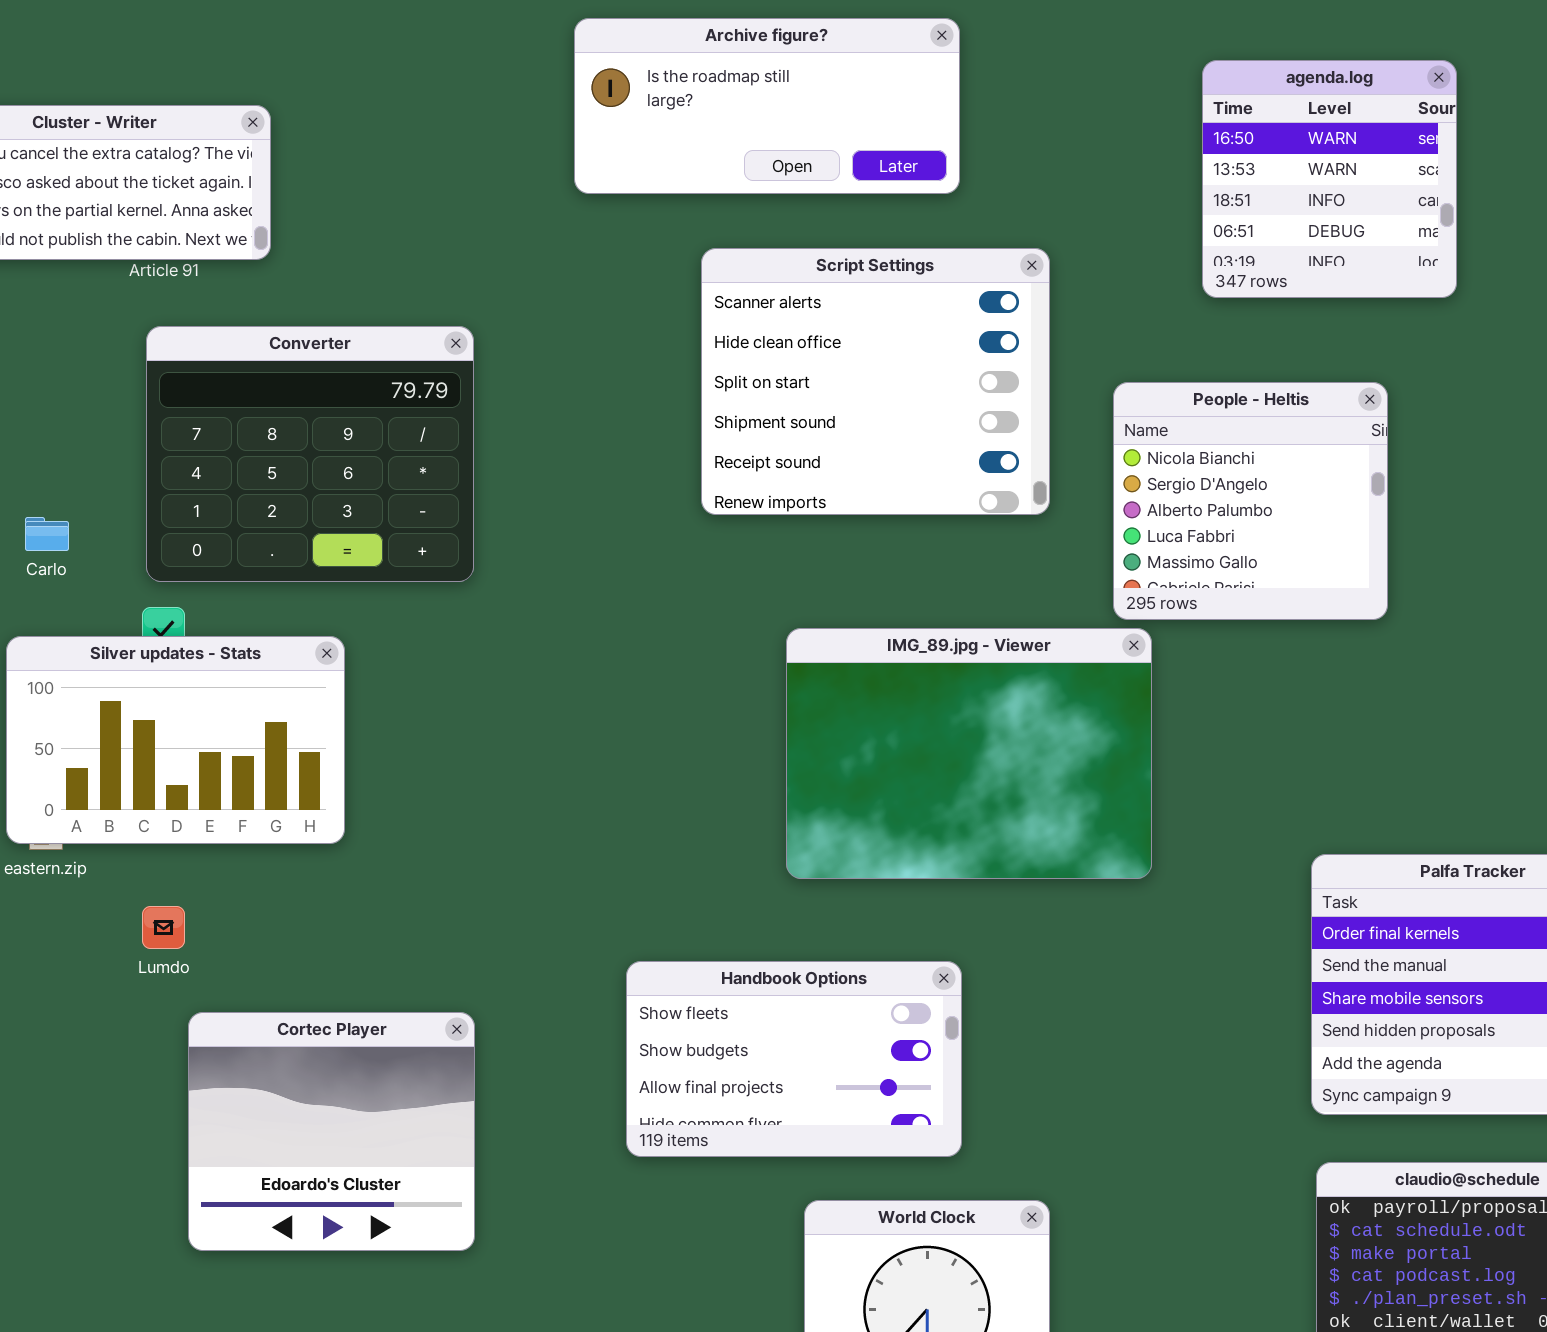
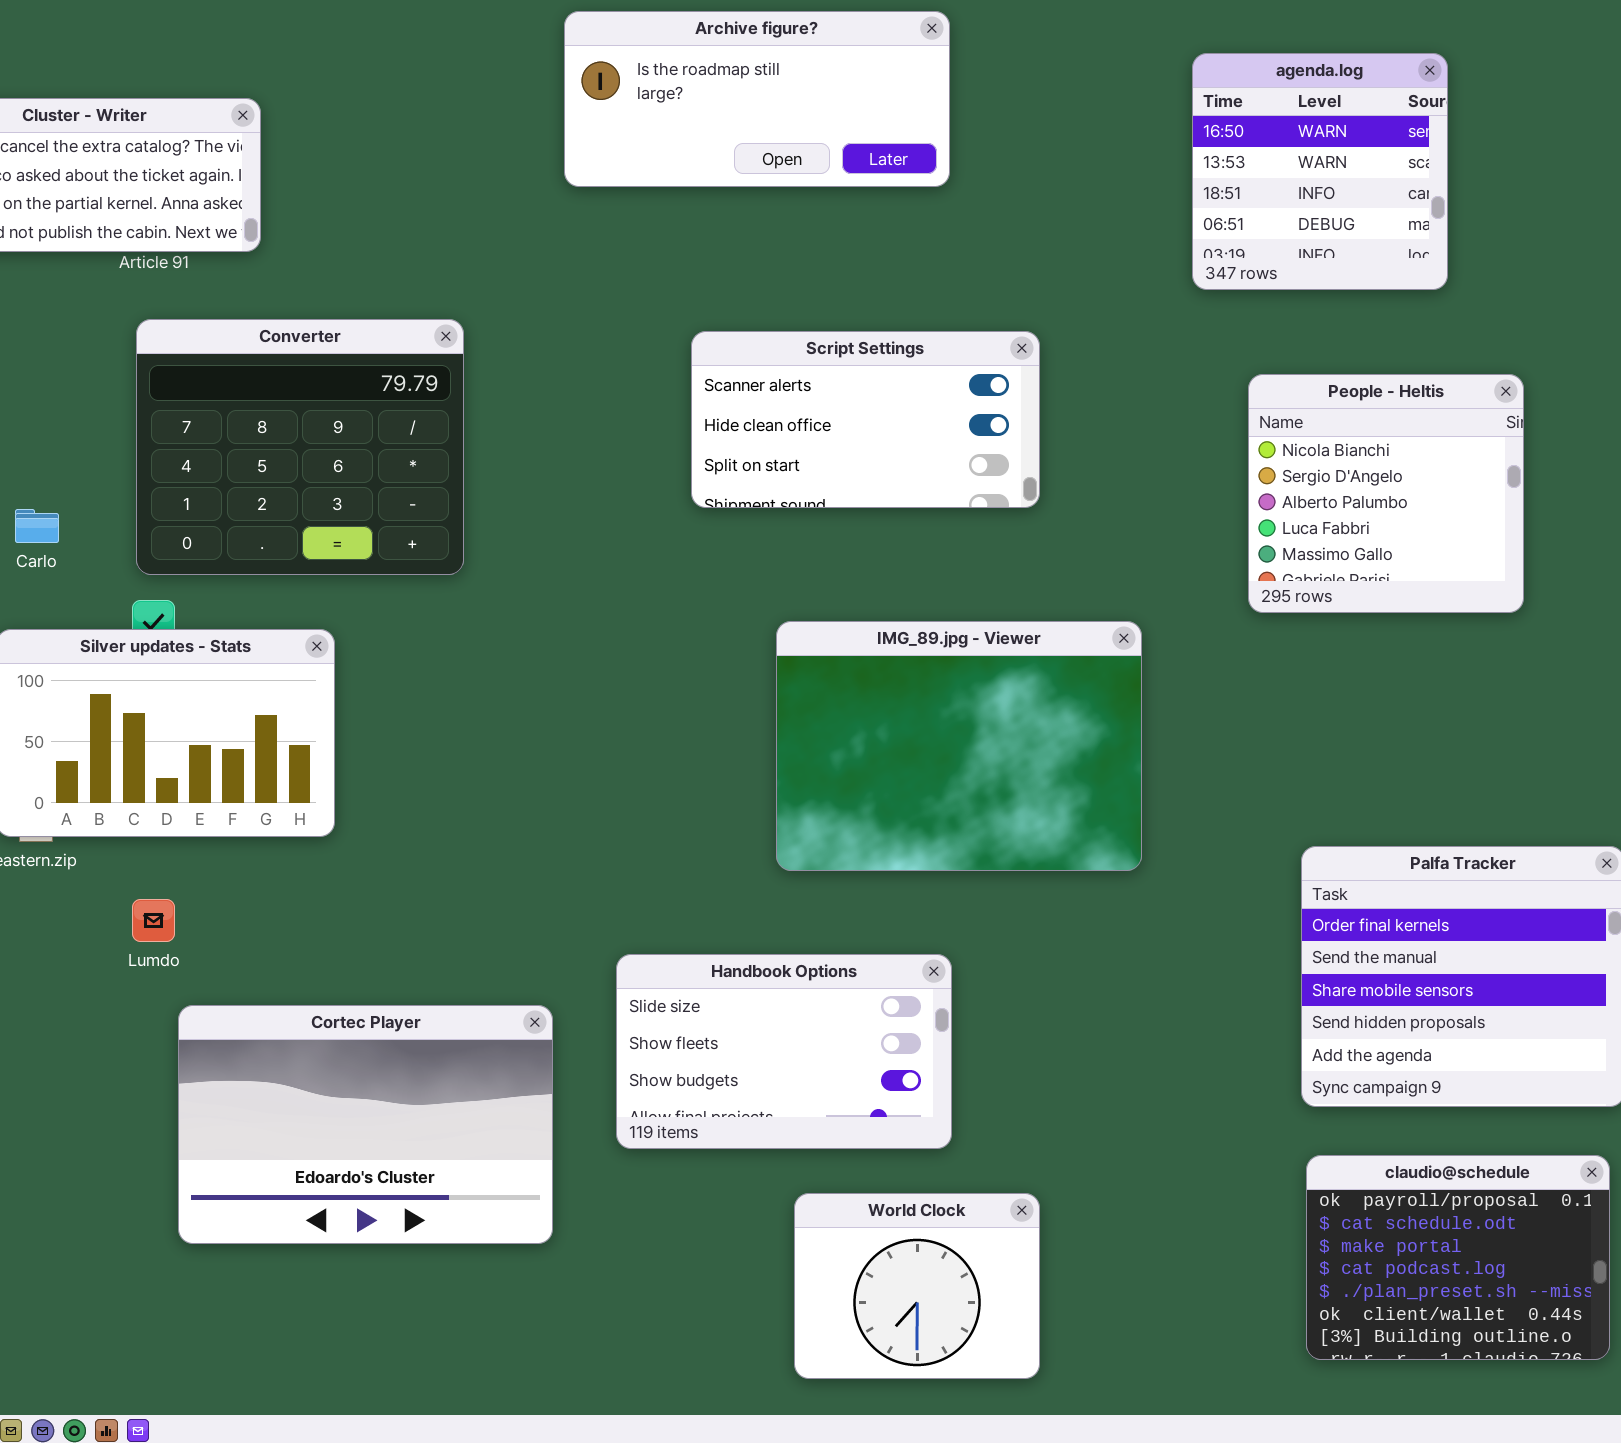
Script Settings: [701,248,1050,515] -> [691,331,1040,508], resized
People - Heltis: [1113,382,1388,620] -> [1248,374,1524,613], moved
Handbook Options: [626,961,962,1157] -> [616,954,952,1149], scrolled up 1 row
Cortec Player: [188,1012,475,1251] -> [178,1005,553,1244], resized

